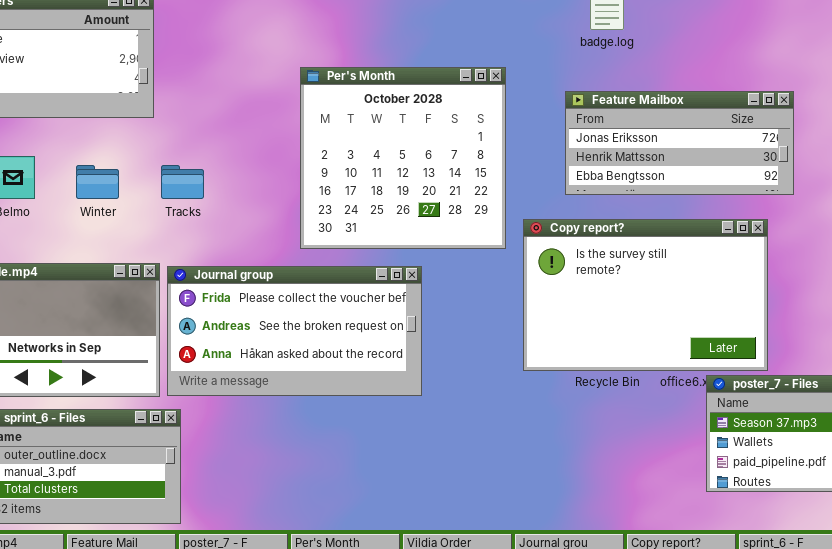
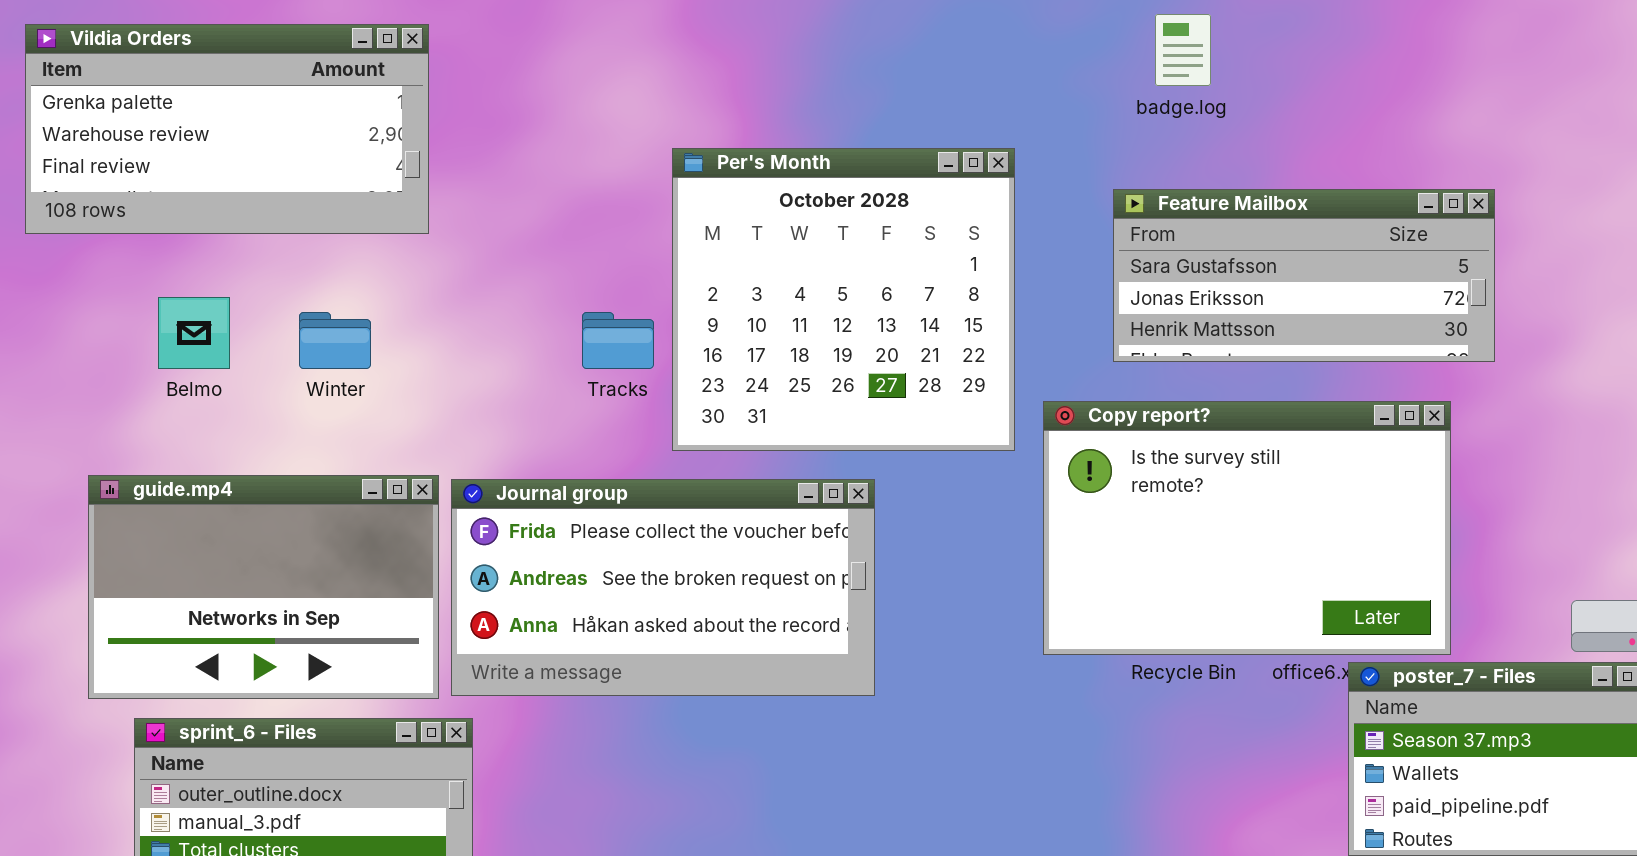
Feature Mailbox: [565,91,794,195] -> [1113,189,1495,362], scrolled up 1 row
Tracks: [161,165,204,199] -> [582,312,654,369], moved

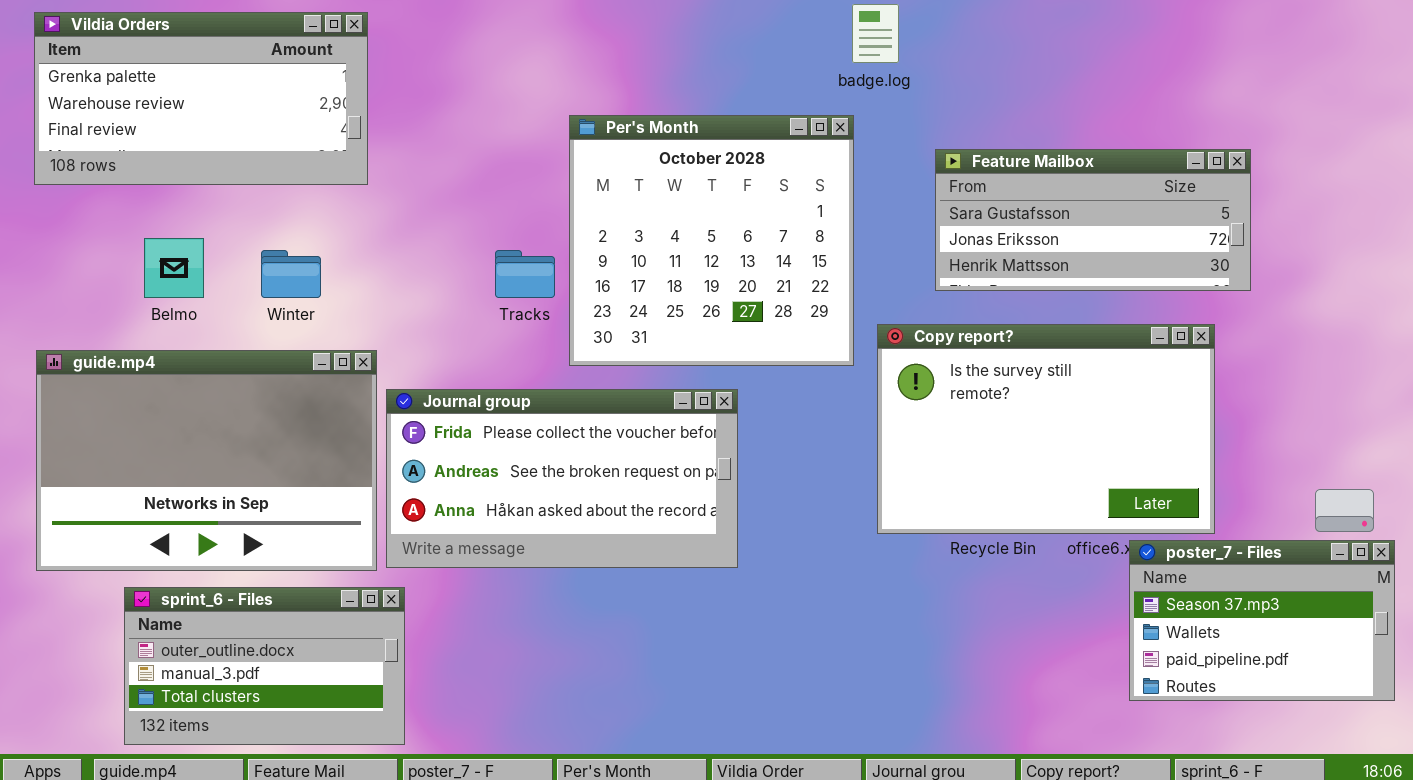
badge.log: [1155,14,1211,86] -> [852,4,899,63], moved
guide.mp4: [88,475,439,699] -> [36,350,377,571], resized

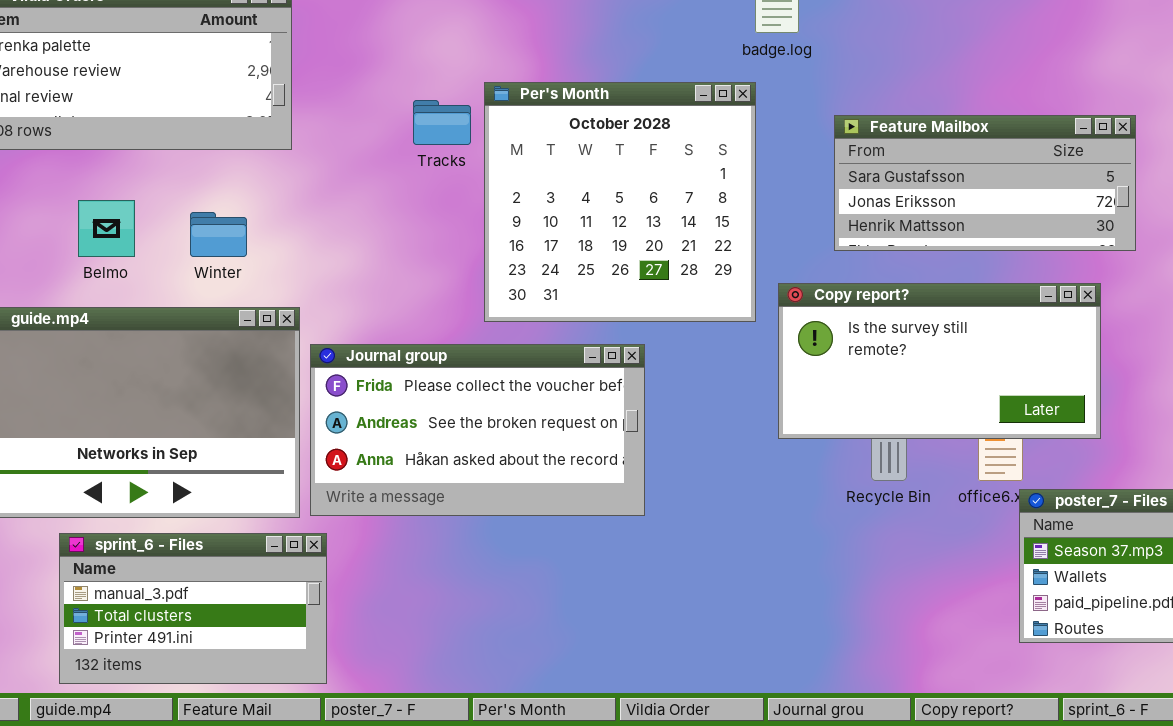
Tracks: [495,250,555,298] -> [413,100,471,145], moved
Copy report?: [877,324,1215,534] -> [778,283,1101,439], resized
sprint_6 - Files: [124,587,405,745] -> [59,533,327,684], scrolled down 1 row

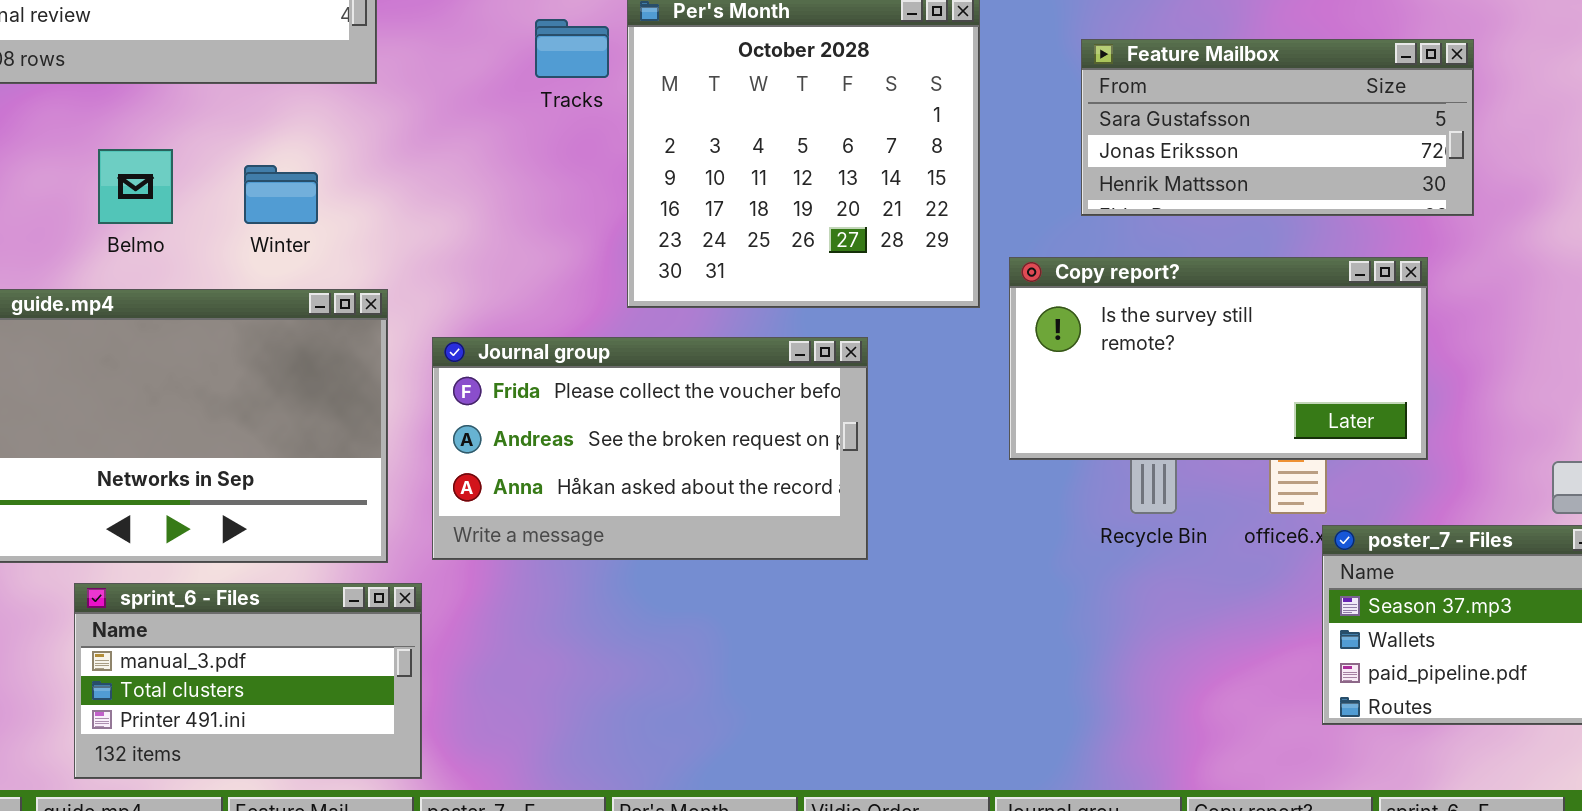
Journal group: [310,344,645,516] -> [432,337,868,560], moved

